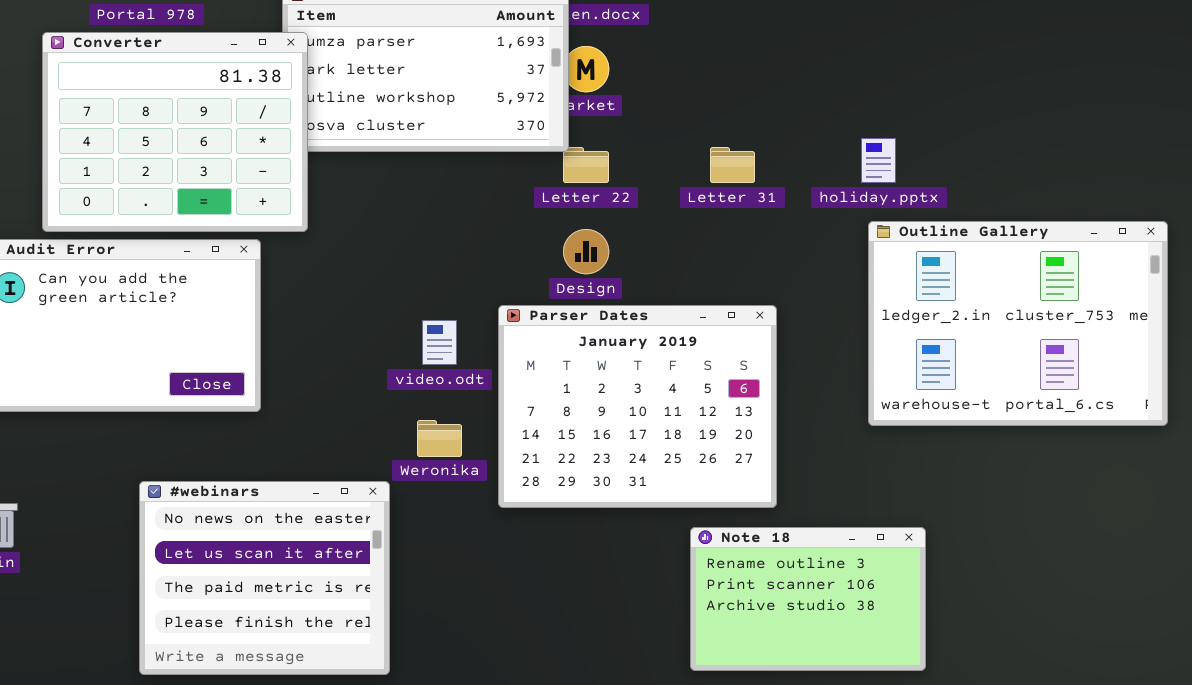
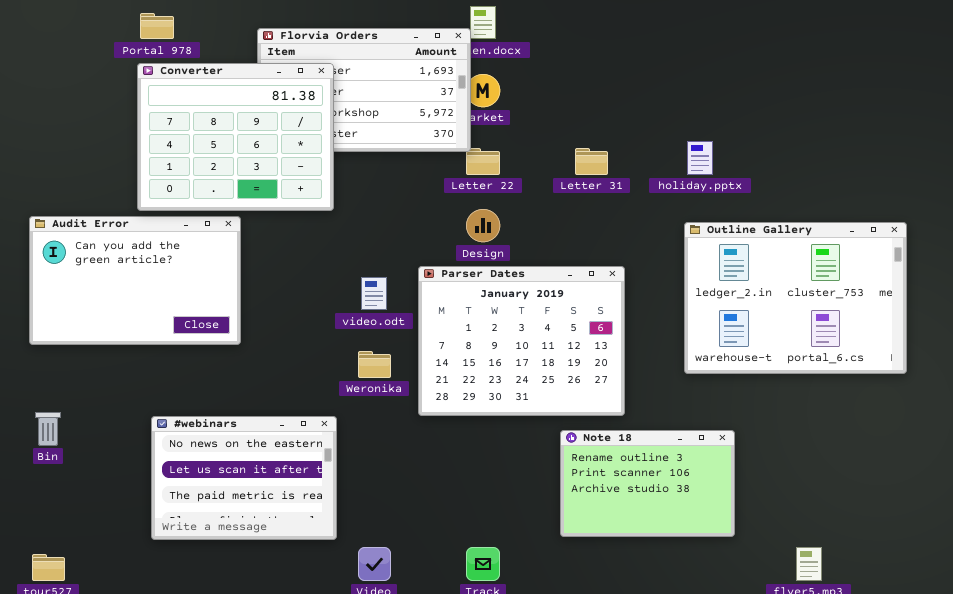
Converter: [42,32,308,232] -> [137,63,334,211], moved
Outline Gallery: [868,221,1168,426] -> [684,222,907,374], moved
#webinars: [139,481,390,675] -> [151,416,337,540], resized

